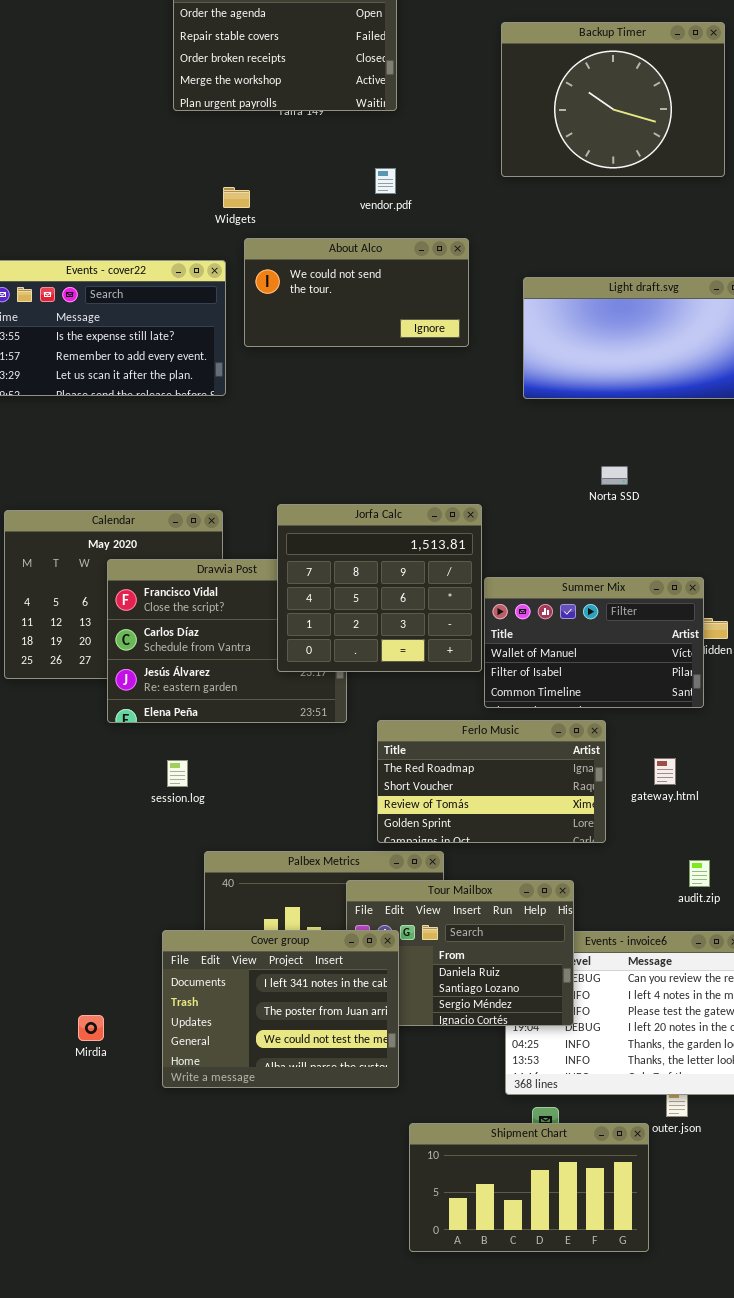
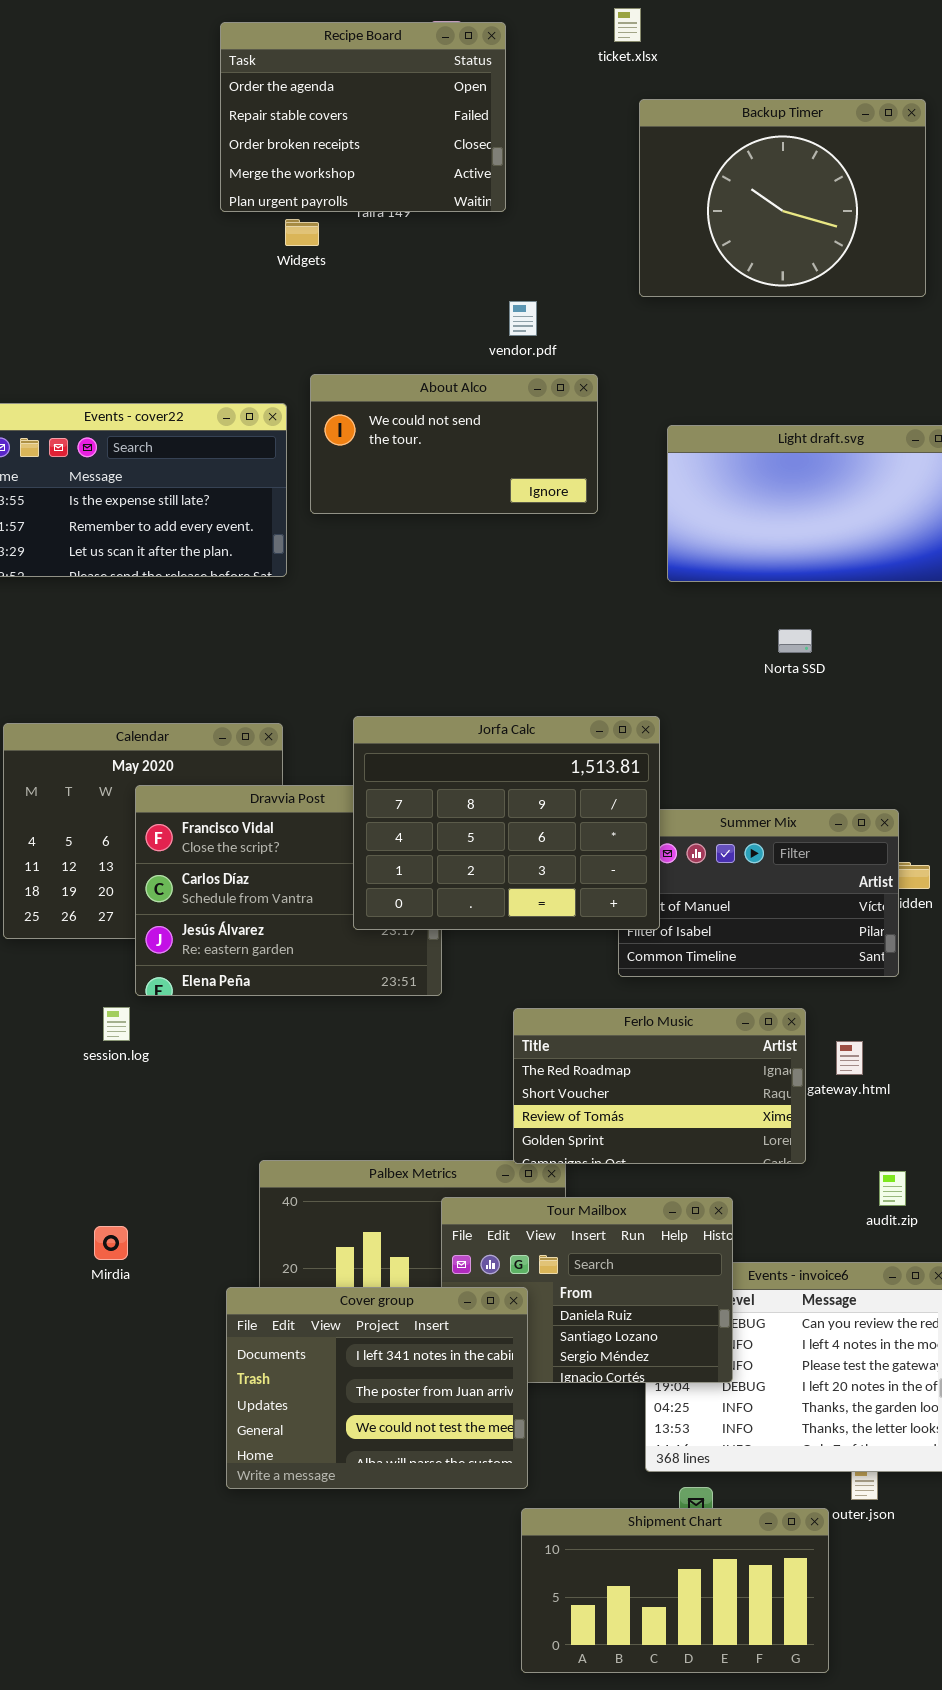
vendor.pdf: [375,168,396,194] -> [509,301,537,336], moved
Widgets: [223,187,250,208] -> [285,219,319,246], moved
Norta SSD: [601,466,628,485] -> [778,629,812,653], moved
Jorfa Calc: [277,504,482,672] -> [353,716,660,930], resized
Ferlo Music: [377,720,606,843] -> [513,1008,806,1164], moved
session.log: [167,760,188,787] -> [103,1007,130,1041], moved
Cover group: [162,930,399,1088] -> [226,1287,528,1489], moved
Mirdia: [78,1015,104,1041] -> [94,1226,128,1260], moved

